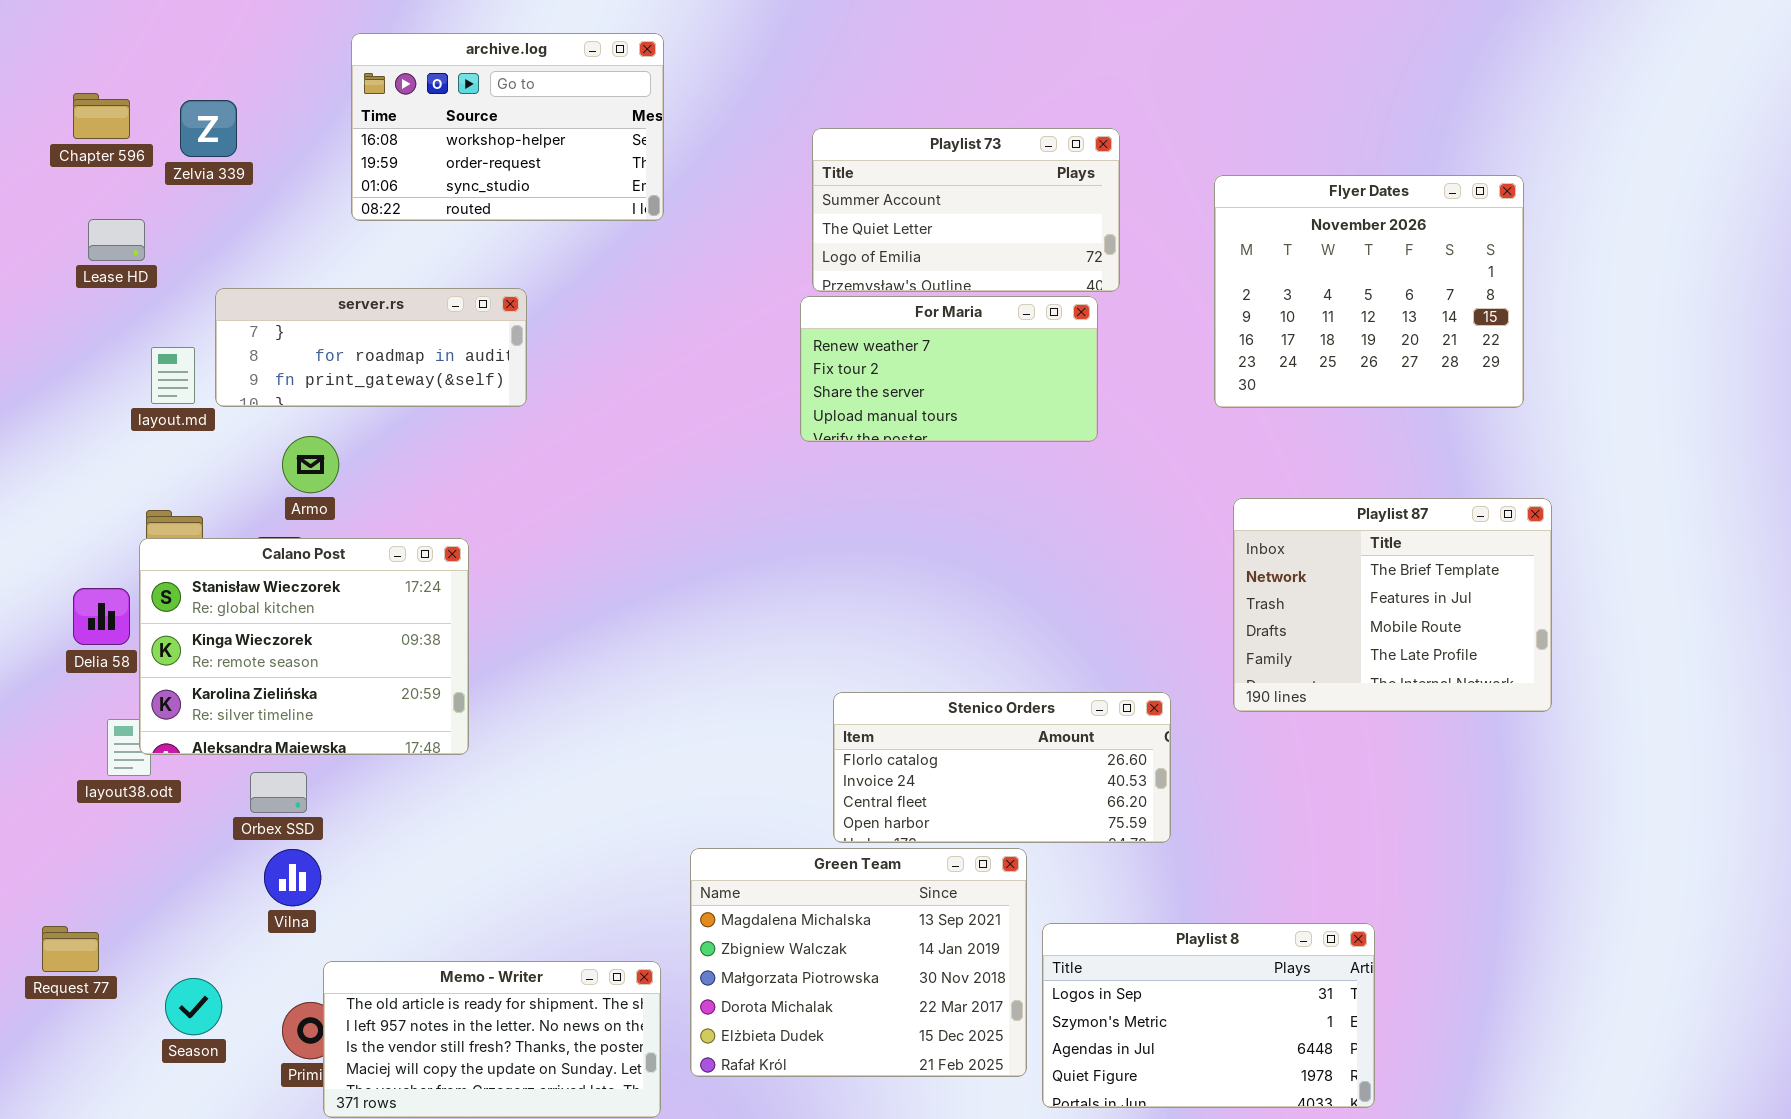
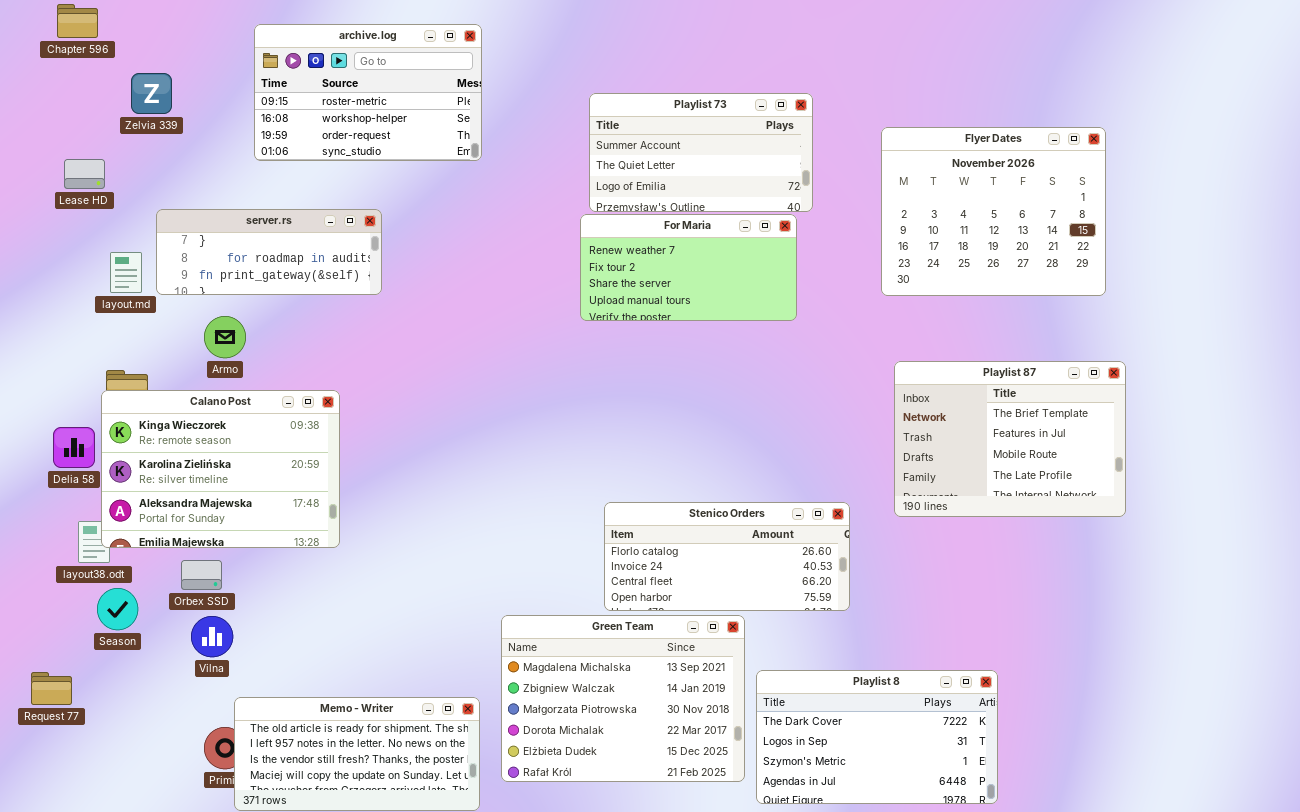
archive.log: [351,33,664,221] -> [254,24,482,161], scrolled up 1 row
Chapter 596: [73,93,130,139] -> [57,4,98,38], moved
Calano Post: [139,538,469,755] -> [101,390,340,548], scrolled down 1 row
Playlist 8: [1042,923,1375,1108] -> [756,670,998,804], scrolled up 1 row
Season: [165,978,222,1035] -> [97,588,138,630], moved

